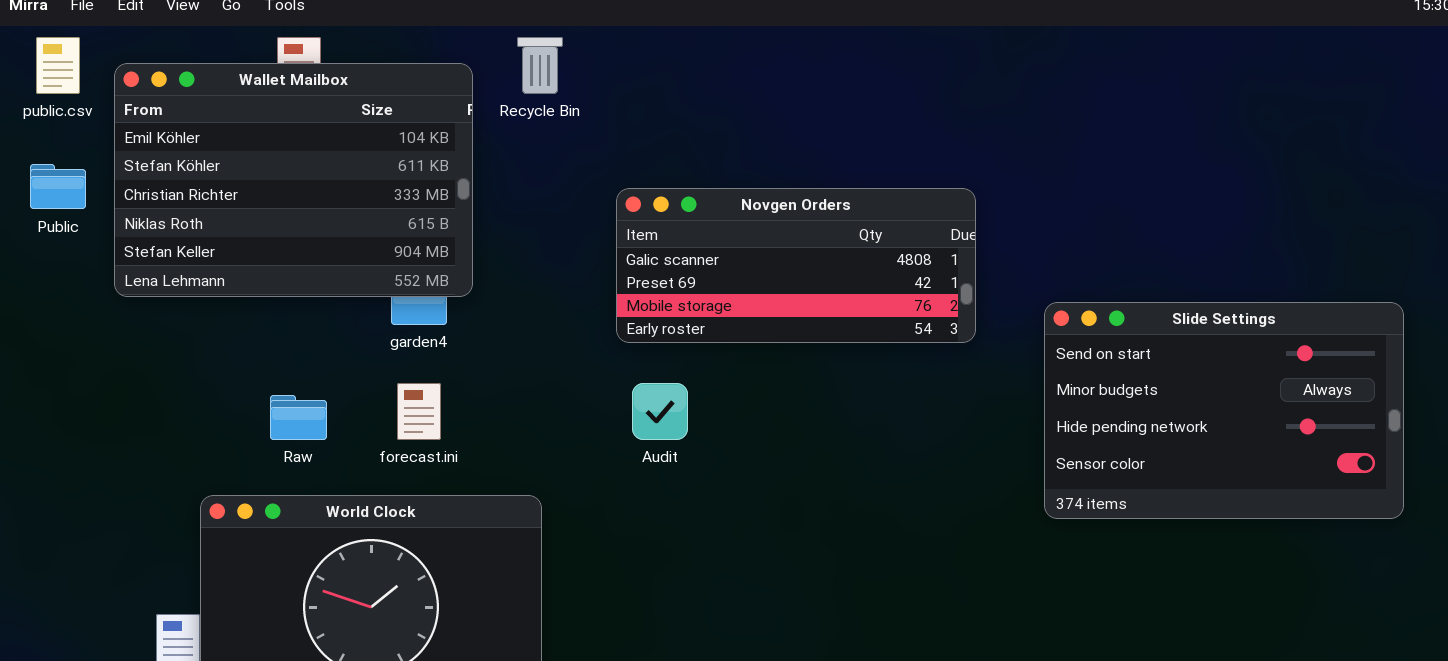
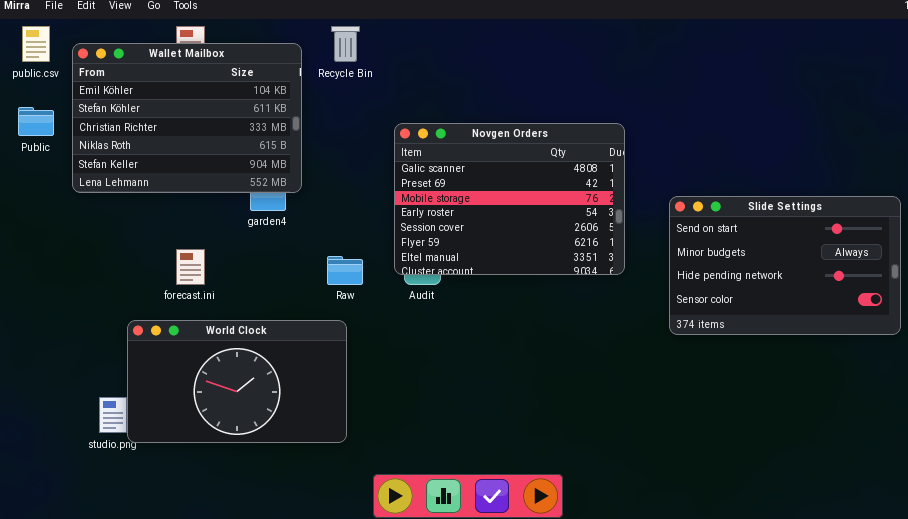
Novgen Orders: [616,188,976,343] -> [394,123,625,275], resized
forecast.ini: [397,383,441,440] -> [176,249,205,285], moved
Raw: [270,395,327,440] -> [327,256,363,285], moved

